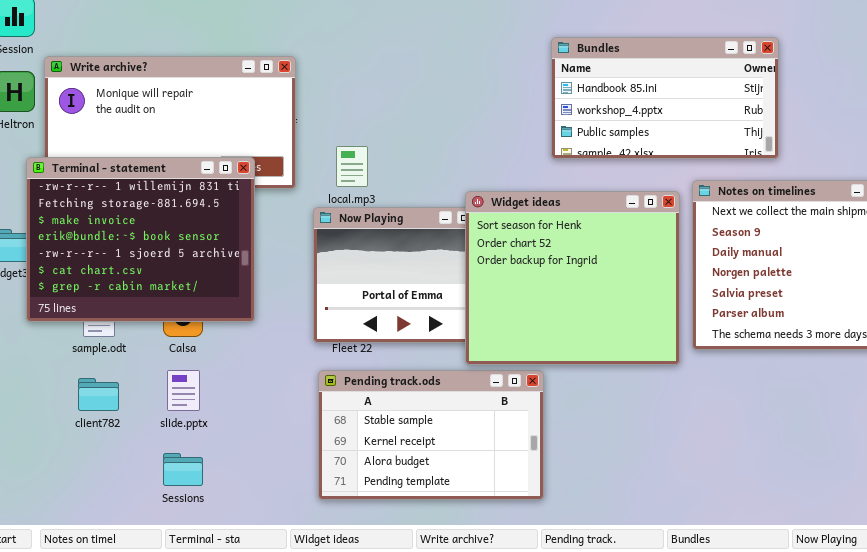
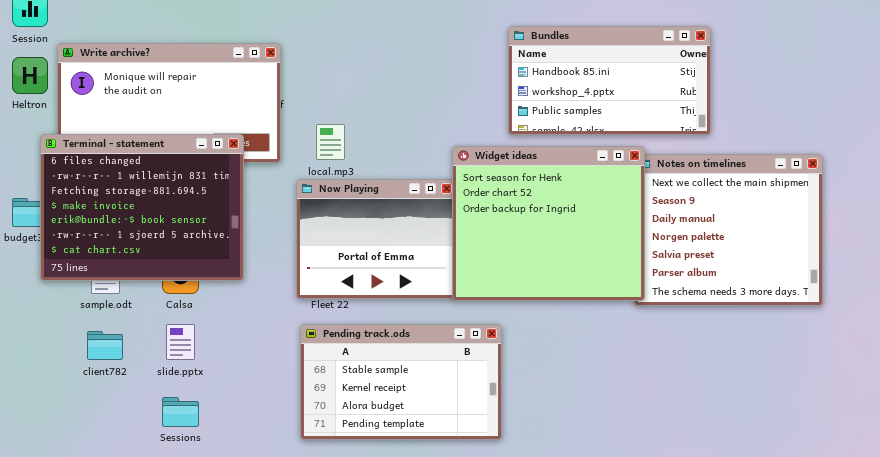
Terminal - statement: [26,157,255,322] -> [40,134,244,281], scrolled up 1 row
Widget ideas: [465,191,680,365] -> [452,146,645,301], moved

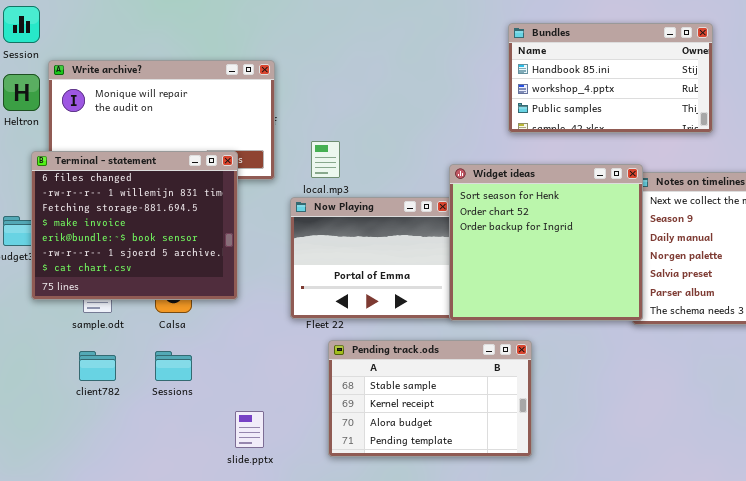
Bundles: [508,26,711,135] -> [508,23,713,133], moved
slide.pptx: [166,324,195,360] -> [235,411,264,448], moved
Pending track.ods: [300,324,502,440] -> [328,340,532,457], moved
Sessions: [162,397,199,427] -> [155,351,192,381], moved

